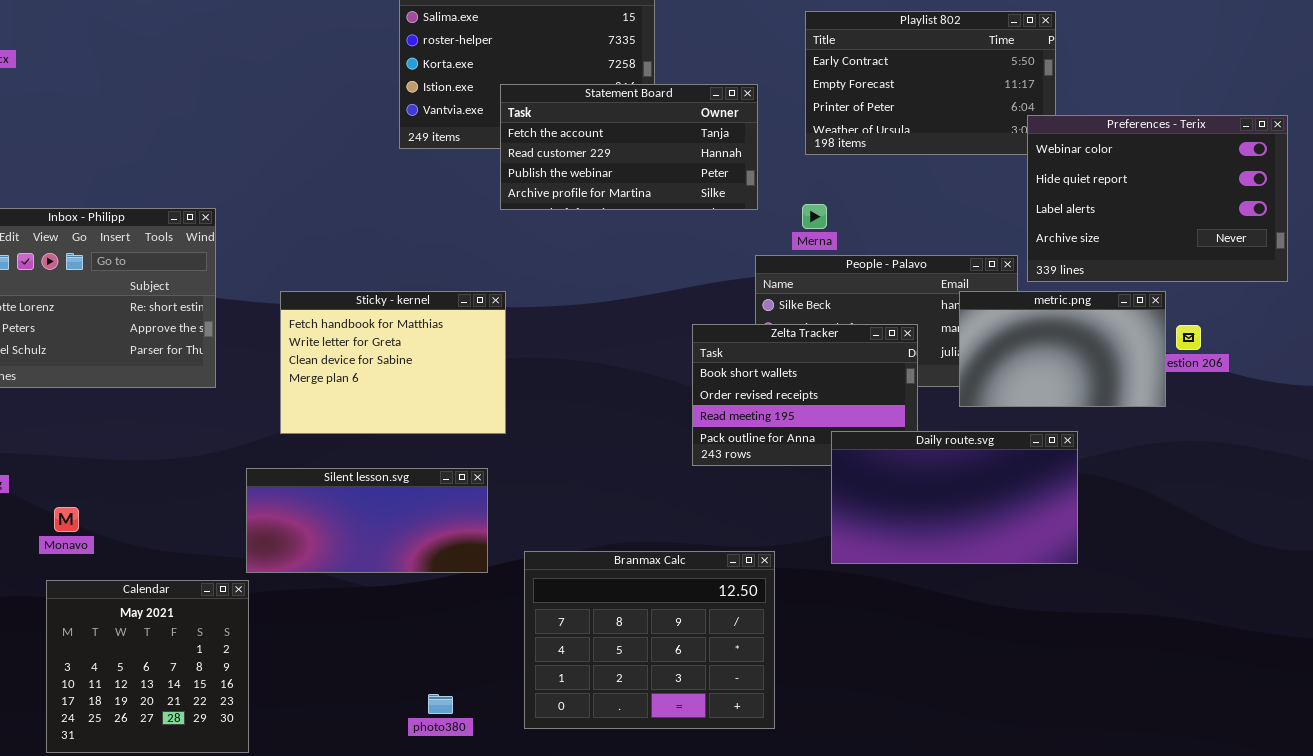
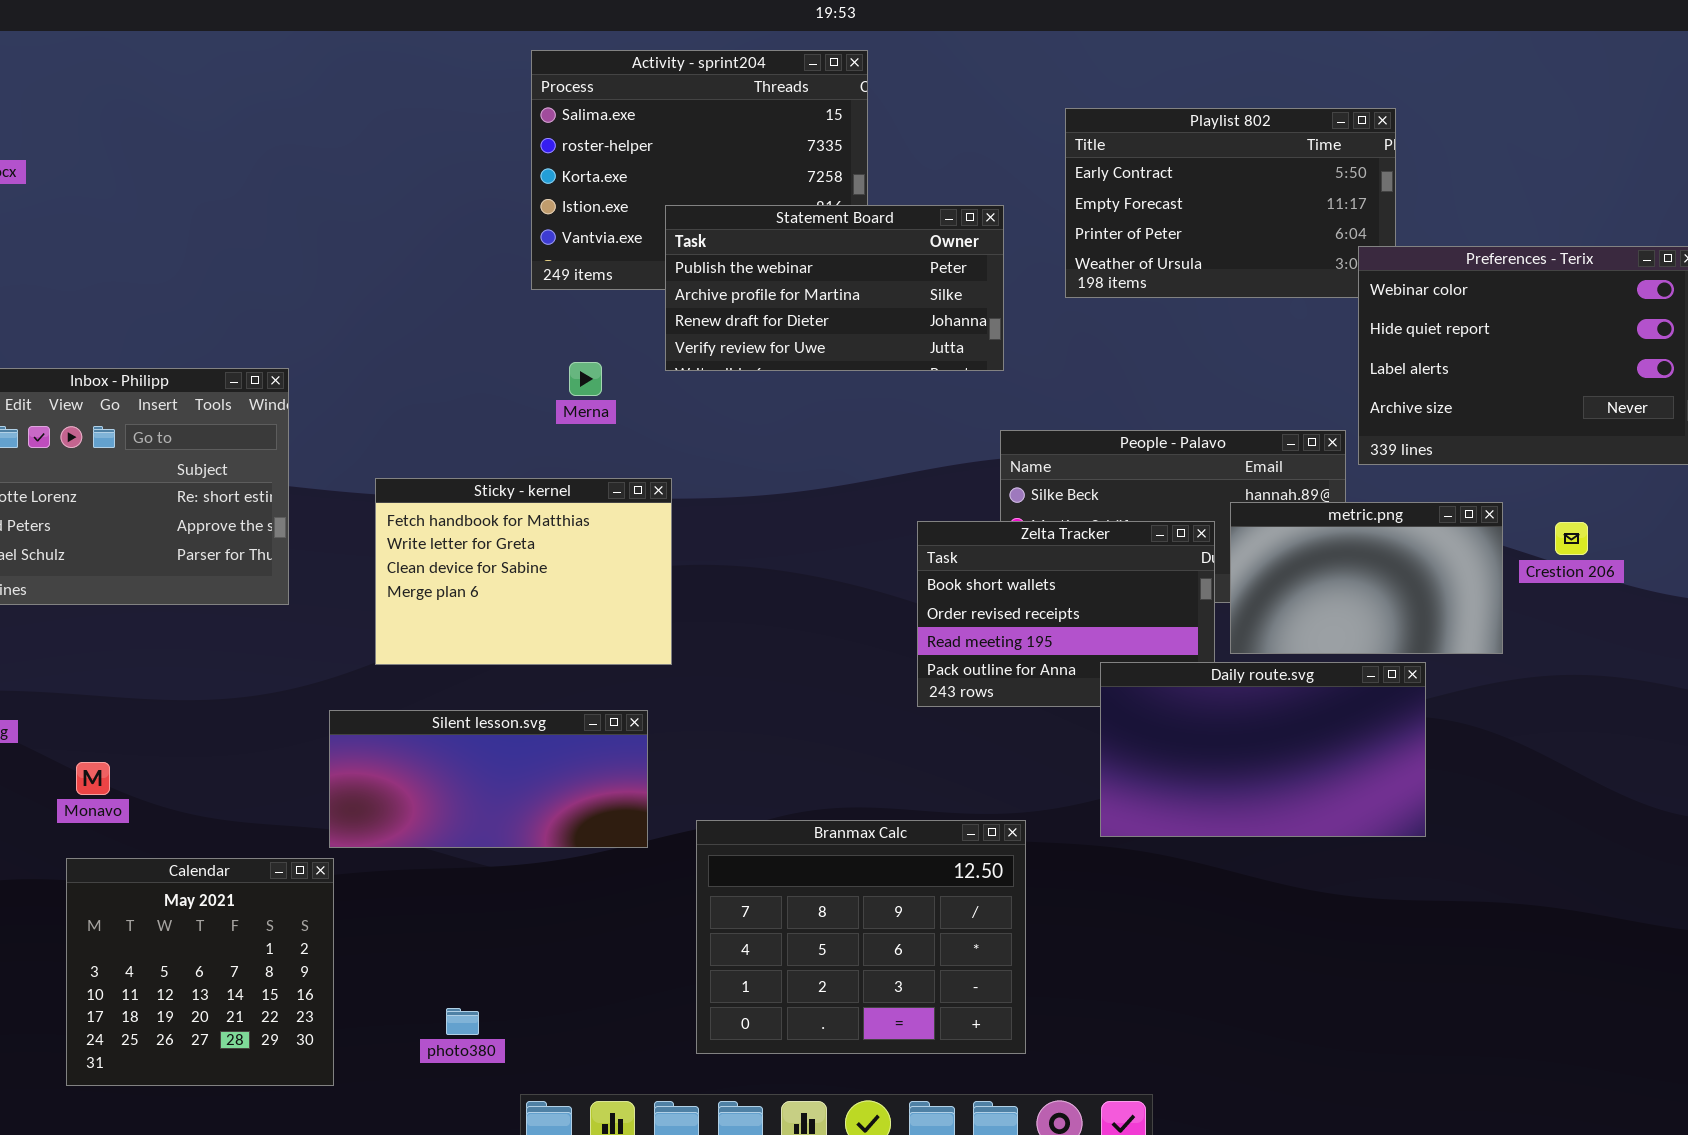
Statement Board: [500,84,758,210] -> [665,205,1004,371], scrolled down 2 rows
Merna: [802,204,827,229] -> [569,362,602,396], moved
metric.png: [959,291,1166,407] -> [1230,502,1503,654], moved
photo380: [428,694,453,714] -> [446,1008,479,1035], moved

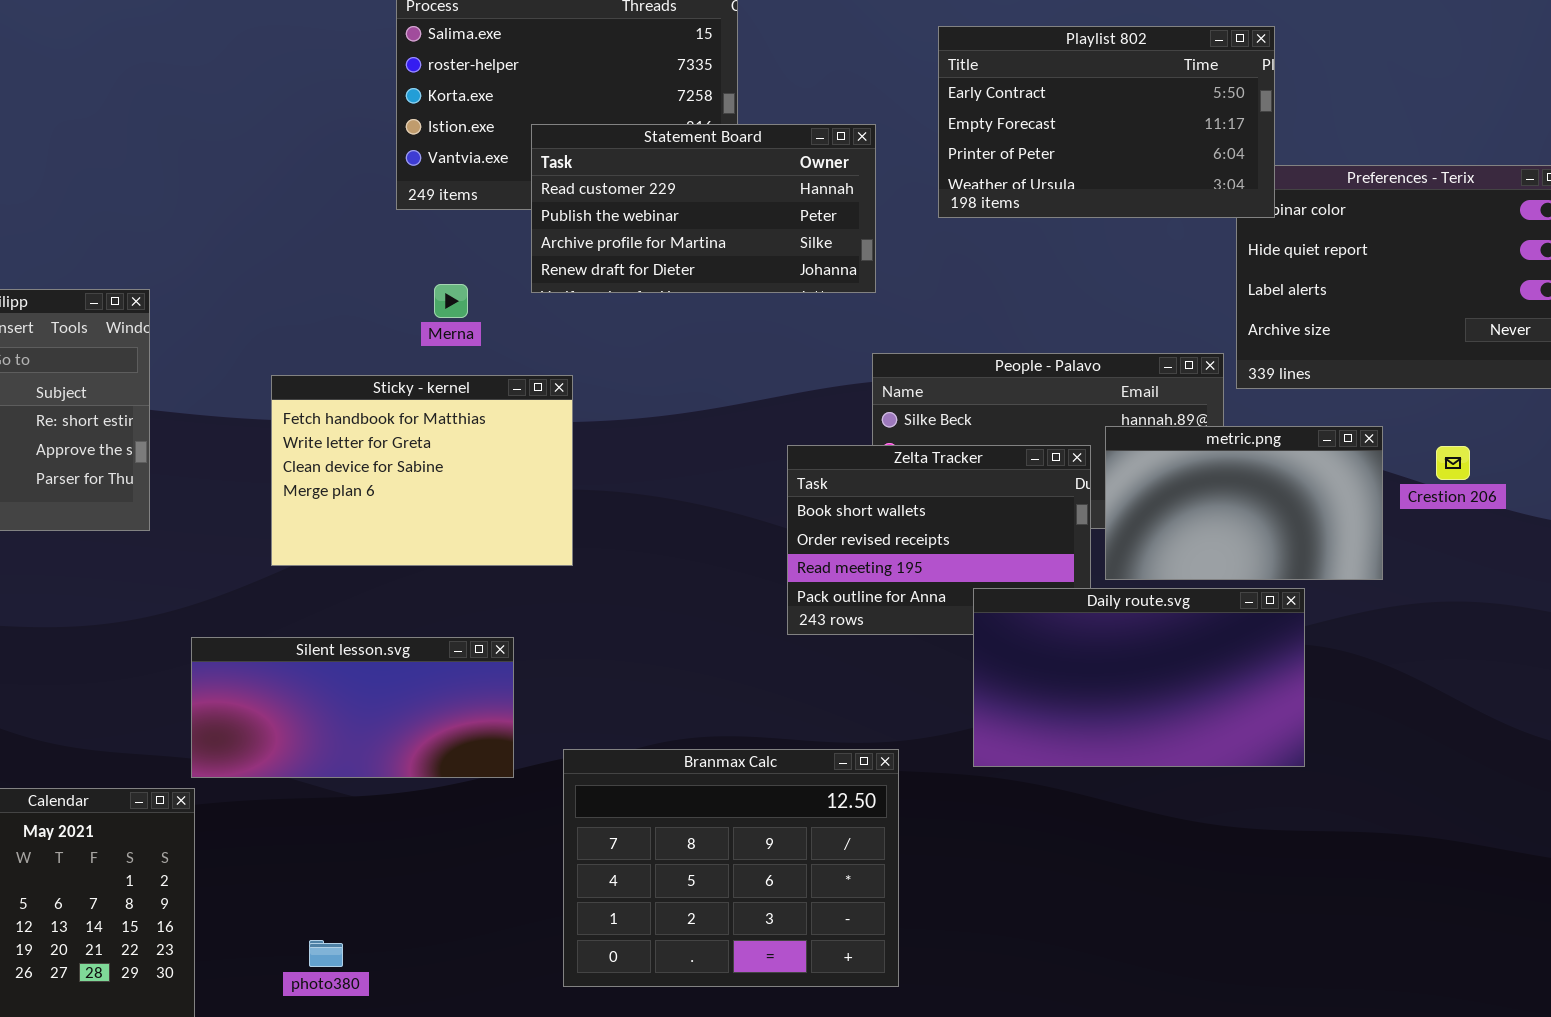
Playlist 802: [1065,108,1396,298] -> [938,26,1275,218], raised
Statement Board: [665,205,1004,371] -> [531,124,876,293], scrolled up 1 row
Sticky - kernel: [375,478,672,665] -> [271,375,573,566], moved

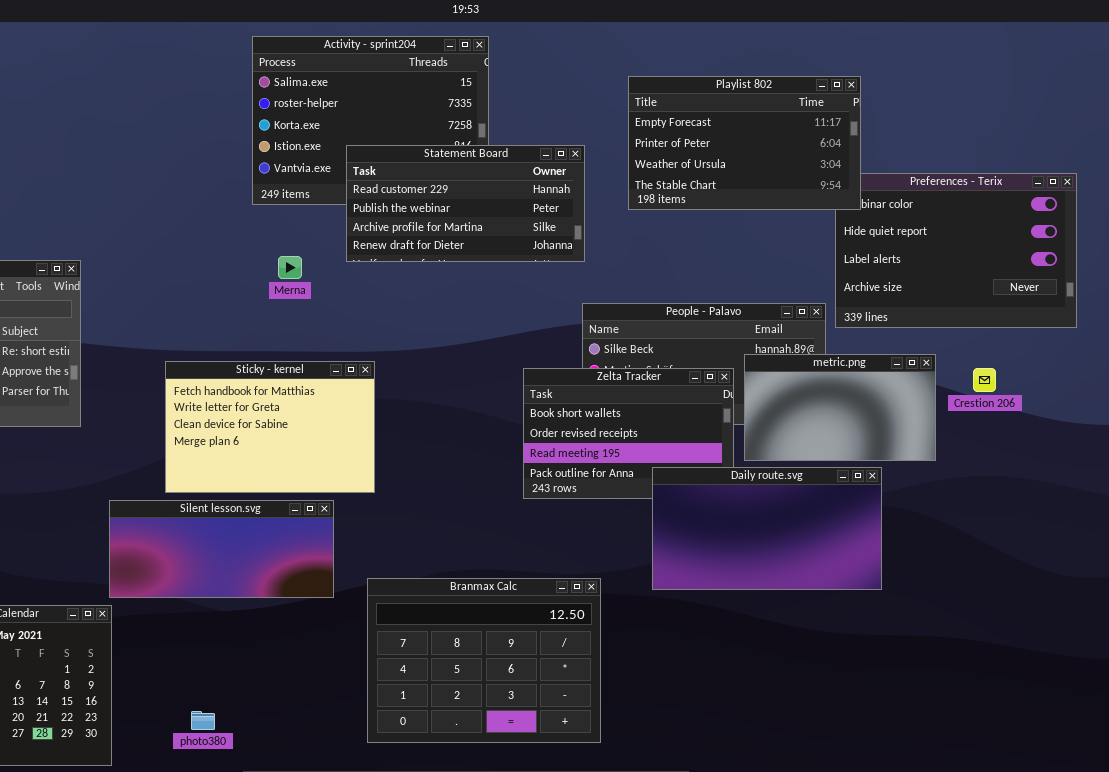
Playlist 802: [938,26,1275,218] -> [628,76,861,210], scrolled down 1 row
Sticky - kernel: [271,375,573,566] -> [165,361,375,493], moved

